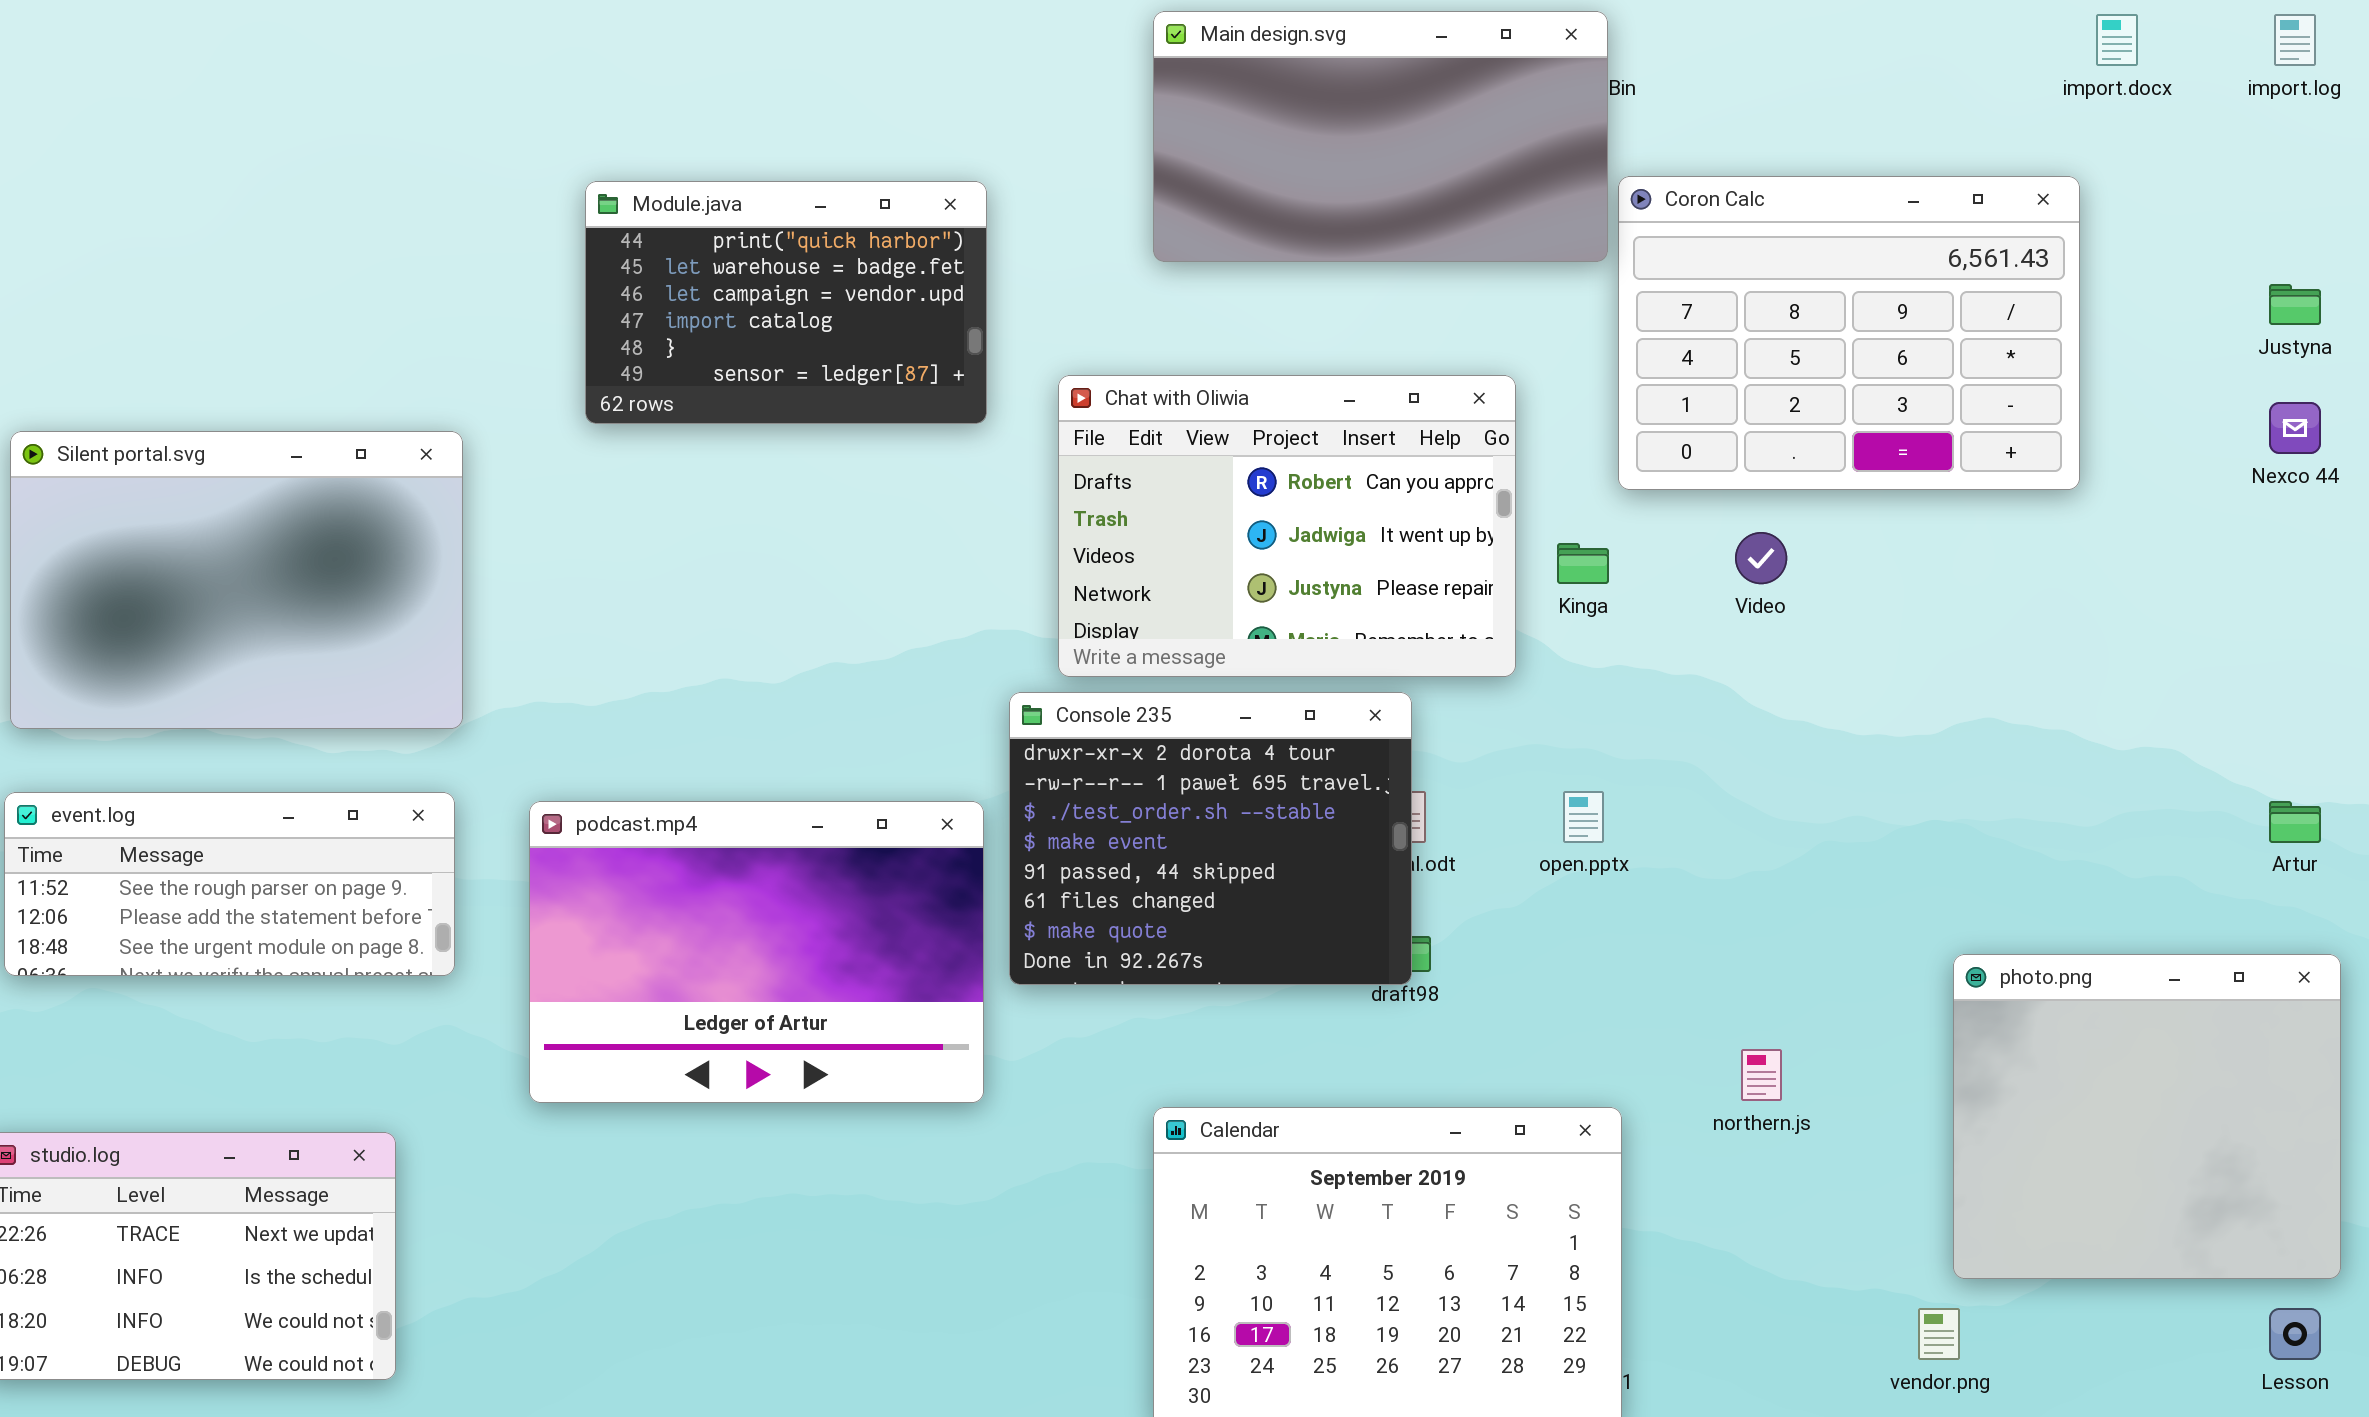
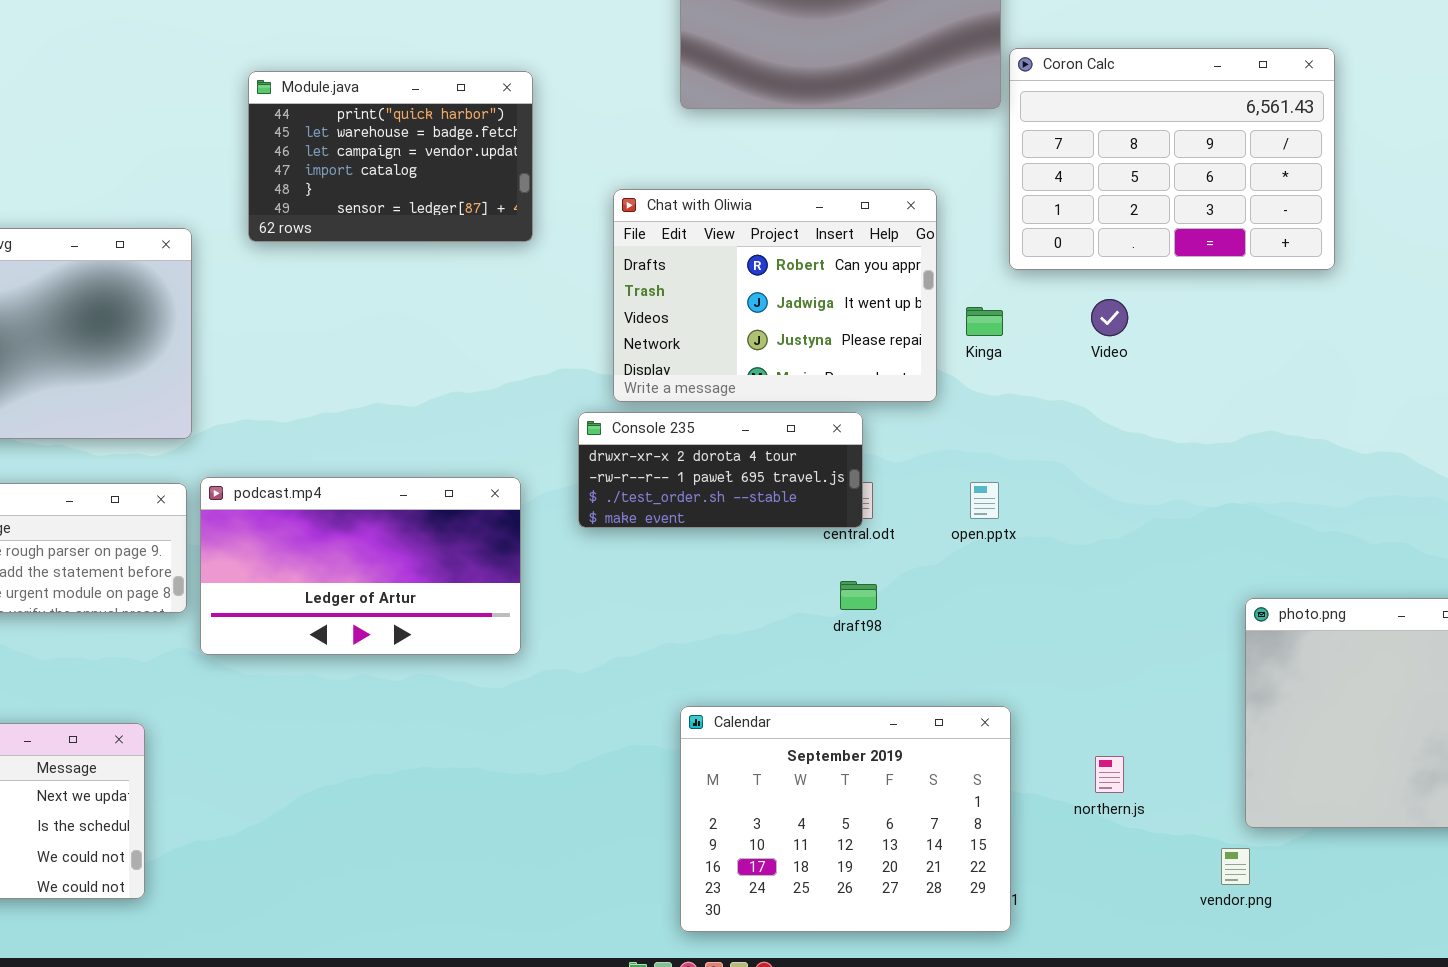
Module.java: [585,181,987,424] -> [248,71,533,242], moved
Console 235: [1009,692,1412,985] -> [578,412,863,528], resized
podcast.mp4: [529,801,984,1103] -> [200,477,521,655], moved, resized
northern.js: [1741,1049,1782,1101] -> [1095,756,1124,793], moved

